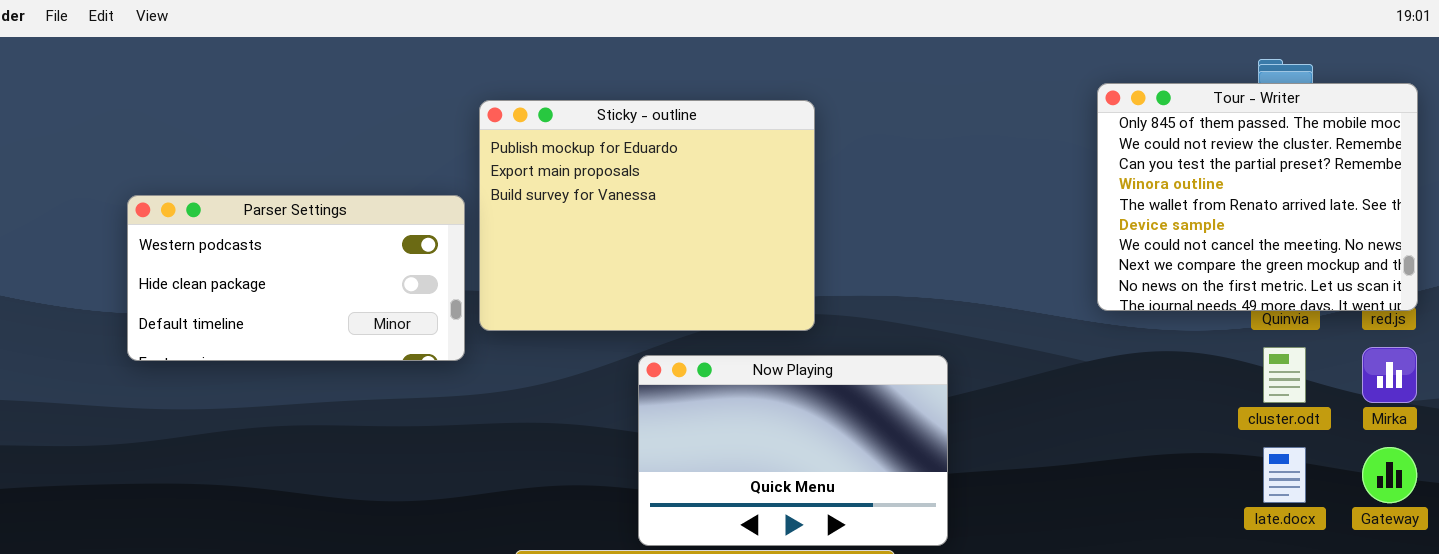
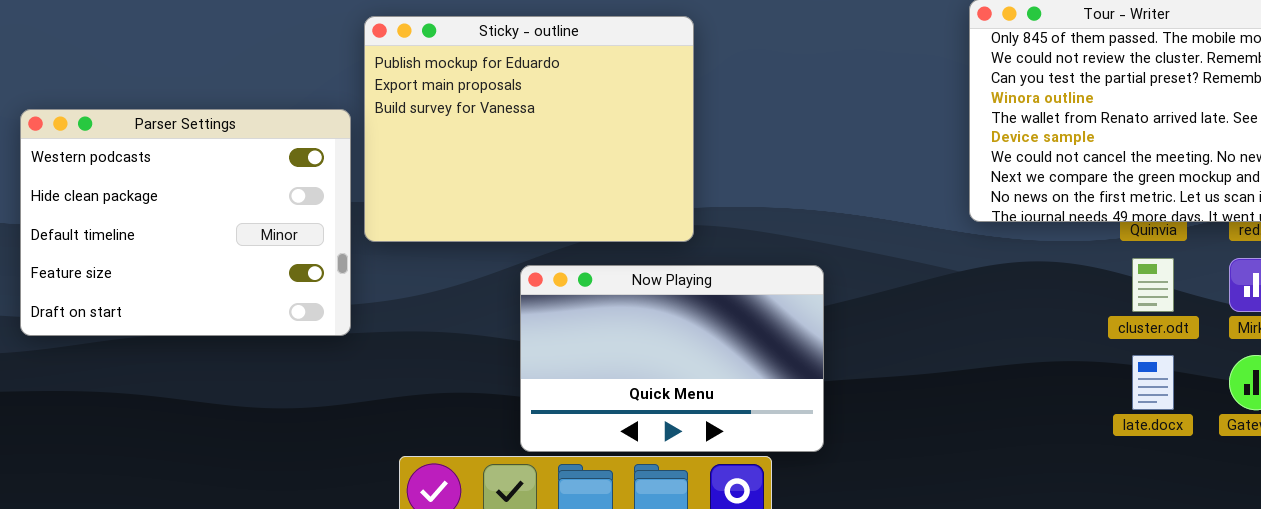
Parser Settings: [127,195,465,361] -> [20,109,351,336], resized

